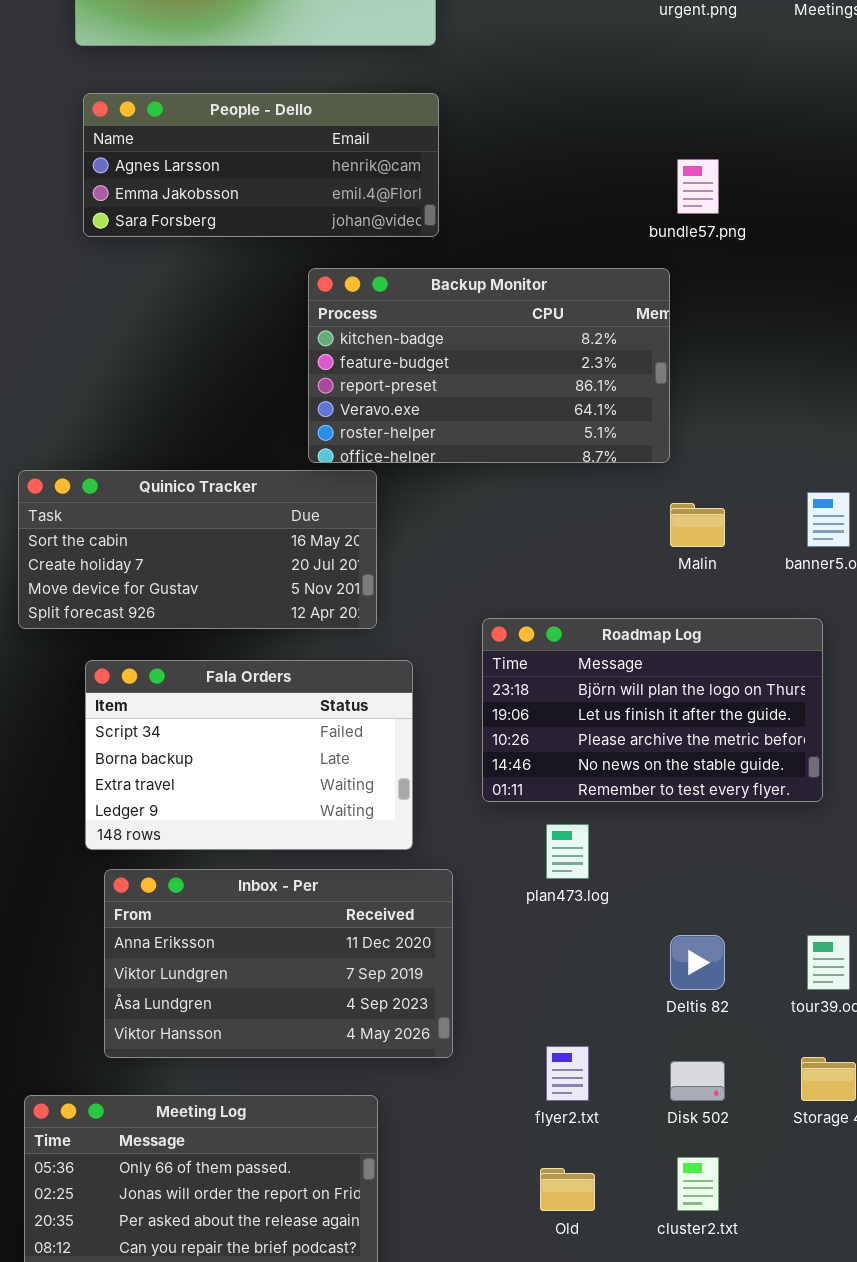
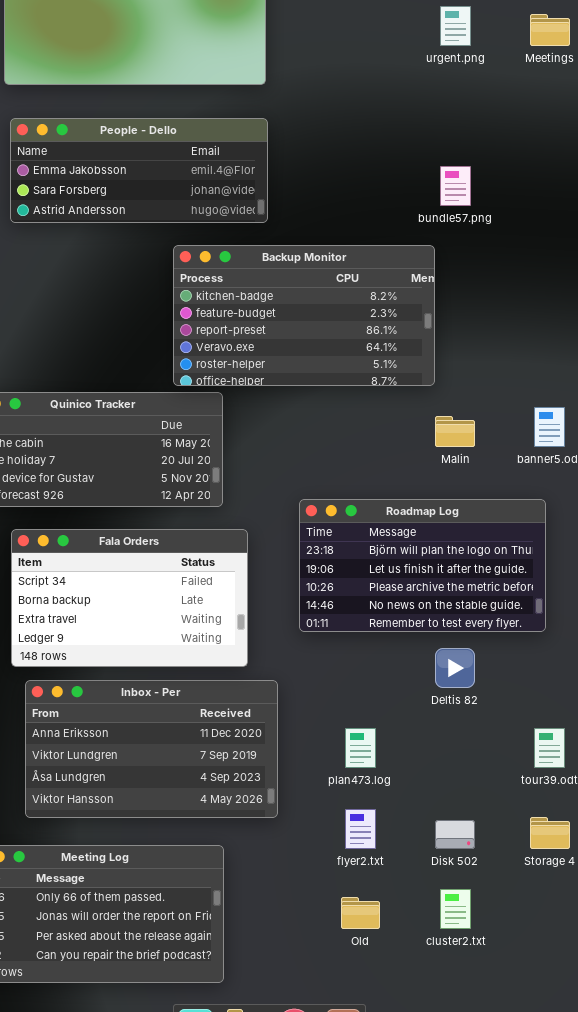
People - Dello: [83,93,439,237] -> [10,118,268,223], scrolled down 1 row
plan473.log: [546,824,589,879] -> [345,728,376,768], moved
Deltis 82: [670,935,725,990] -> [435,648,475,688], moved

